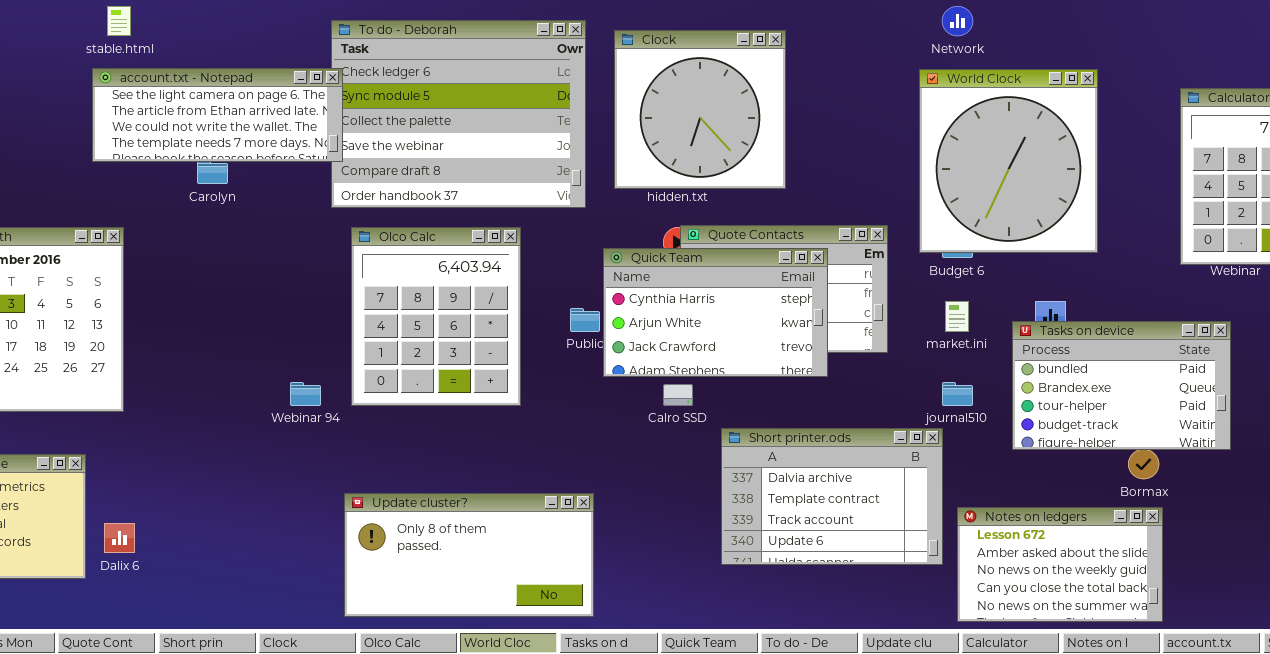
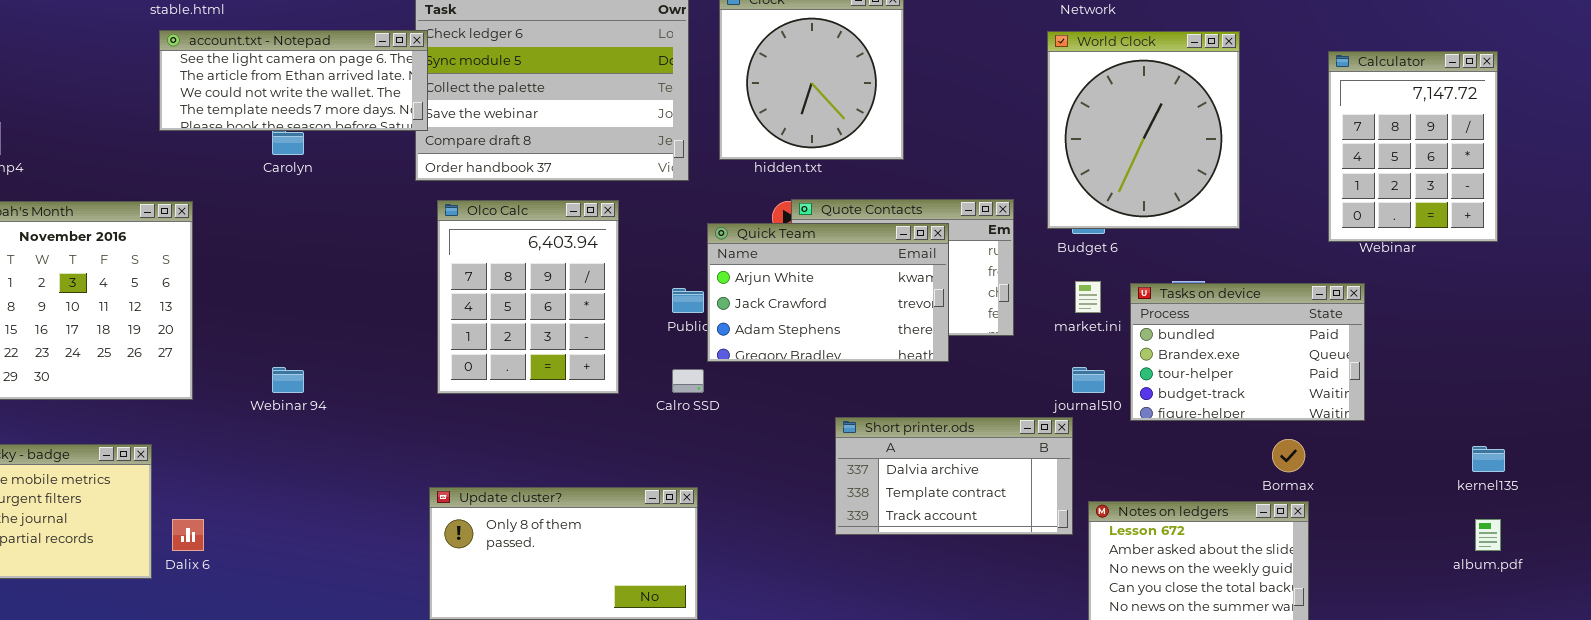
Quick Team: [603,248,828,377] -> [707,223,949,362], scrolled down 1 row
Tasks on device: [1012,321,1231,450] -> [1130,283,1365,421], moved
Webinar 94: [290,382,321,406] -> [272,367,304,393], moved
Calro SSD: [663,384,693,406] -> [672,369,704,393], moved
Short printer.ods: [721,428,943,565] -> [835,417,1073,535], resized

